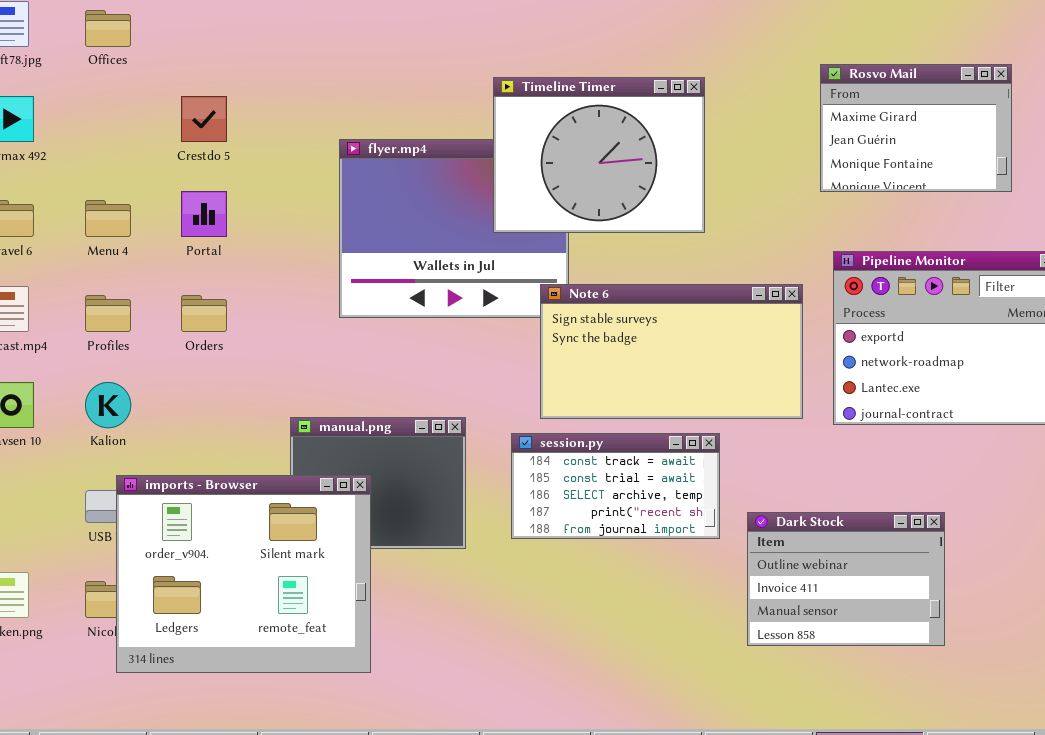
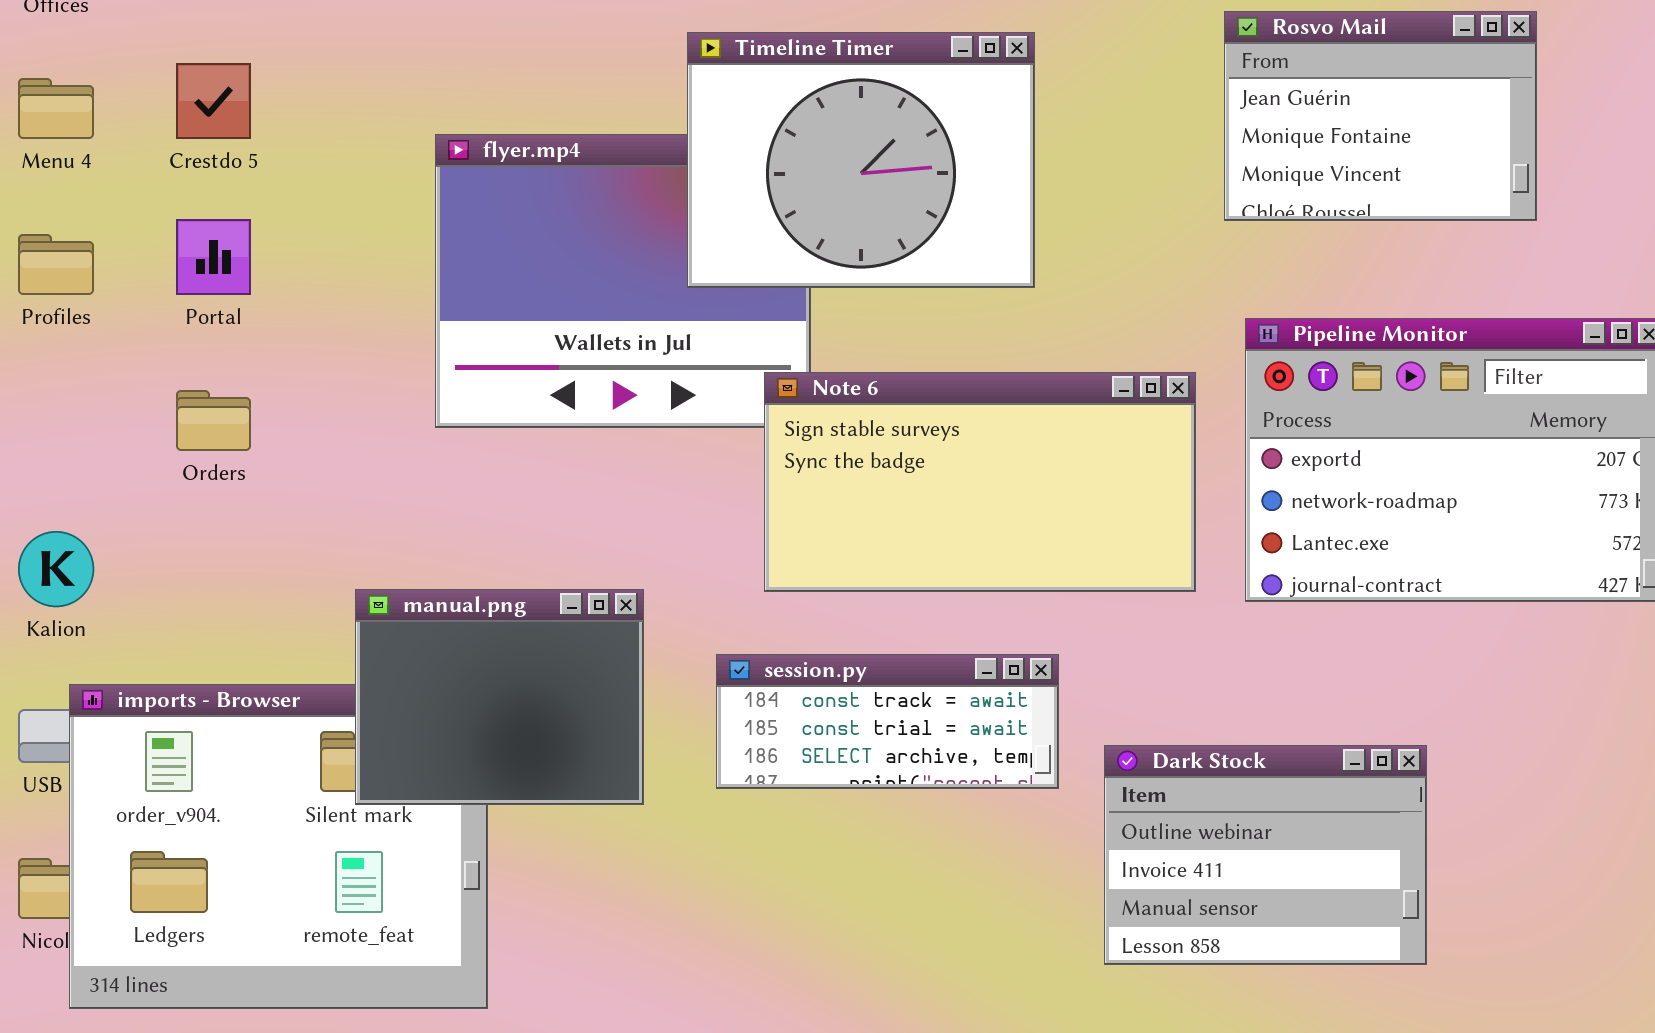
Rosvo Mail: [820,64,1012,192] -> [1224,11,1537,221], scrolled down 1 row
Menu 4: [85,200,131,237] -> [18,78,94,139], moved
Profiles: [85,295,131,332] -> [18,234,94,295], moved
manual.png: [290,417,466,549] -> [355,589,644,805], raised
session.py: [511,433,720,539] -> [716,654,1059,789], resized

